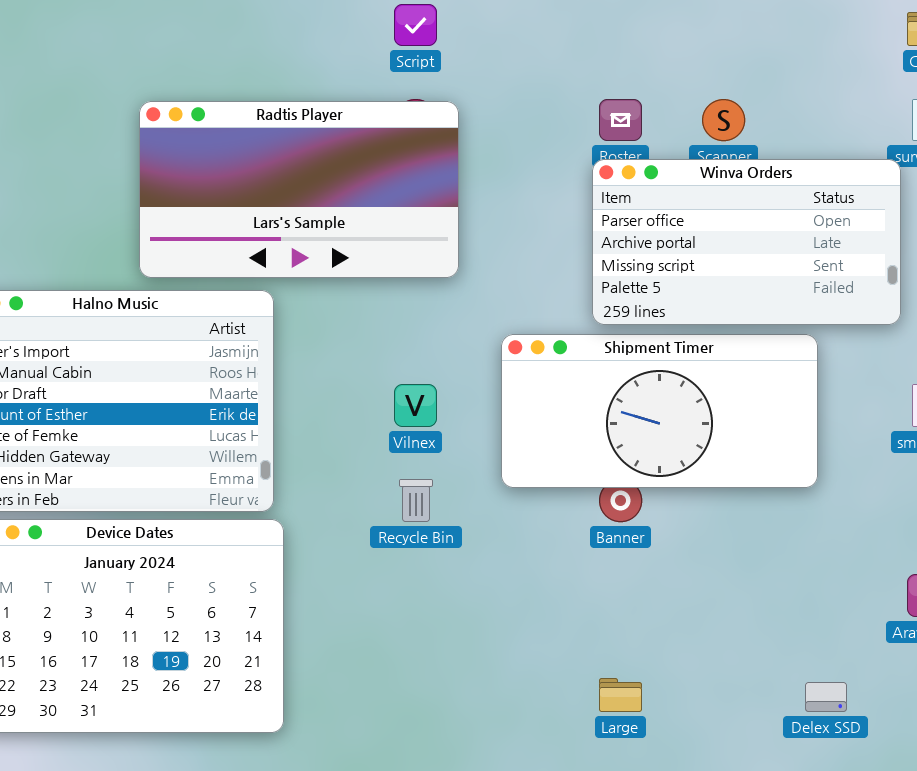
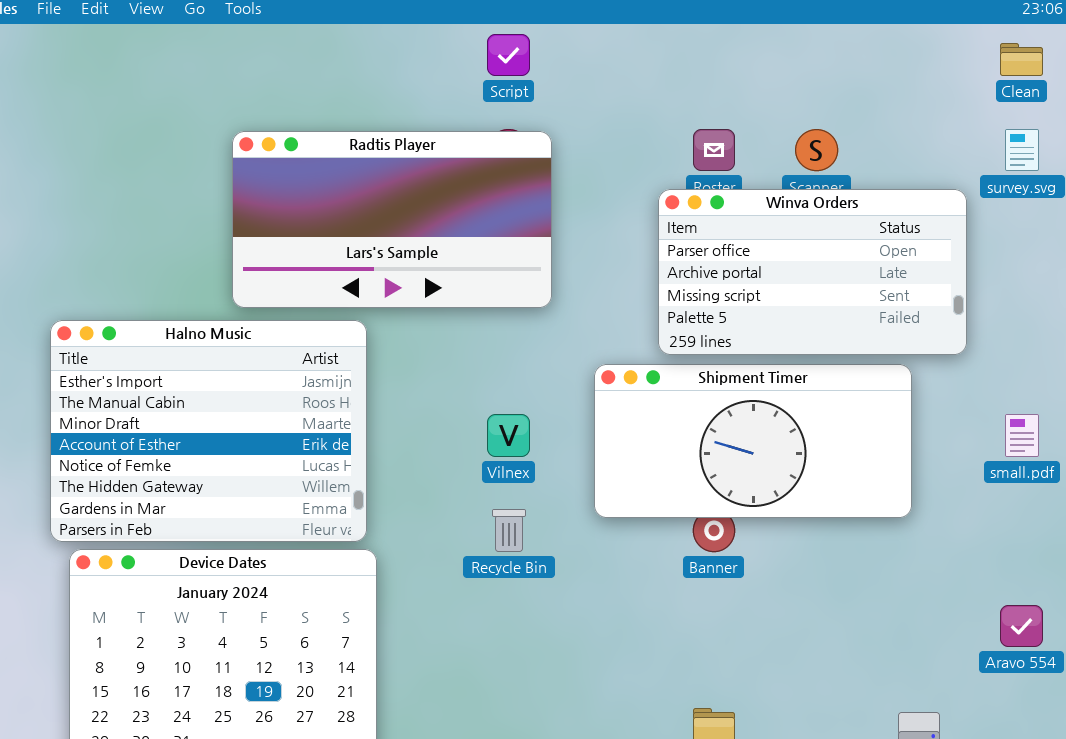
Winva Orders: [592,159,901,325] -> [658,189,967,355], moved

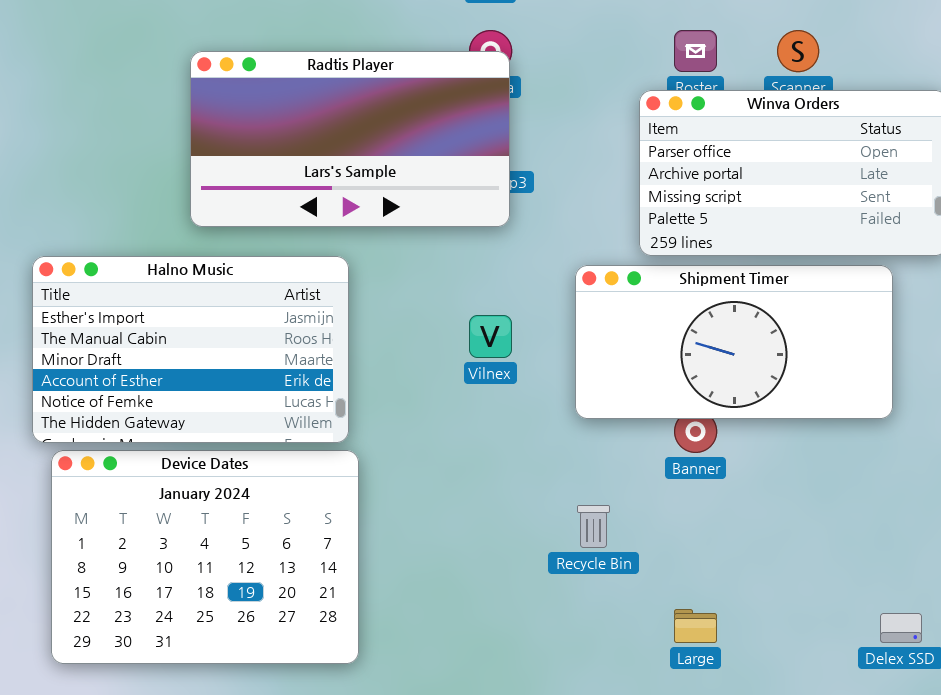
Radtis Player: [232,131,552,308] -> [190,51,510,227], moved
Halno Music: [50,320,367,542] -> [32,256,349,443], resized
Recycle Bin: [492,509,526,552] -> [577,505,610,548], moved

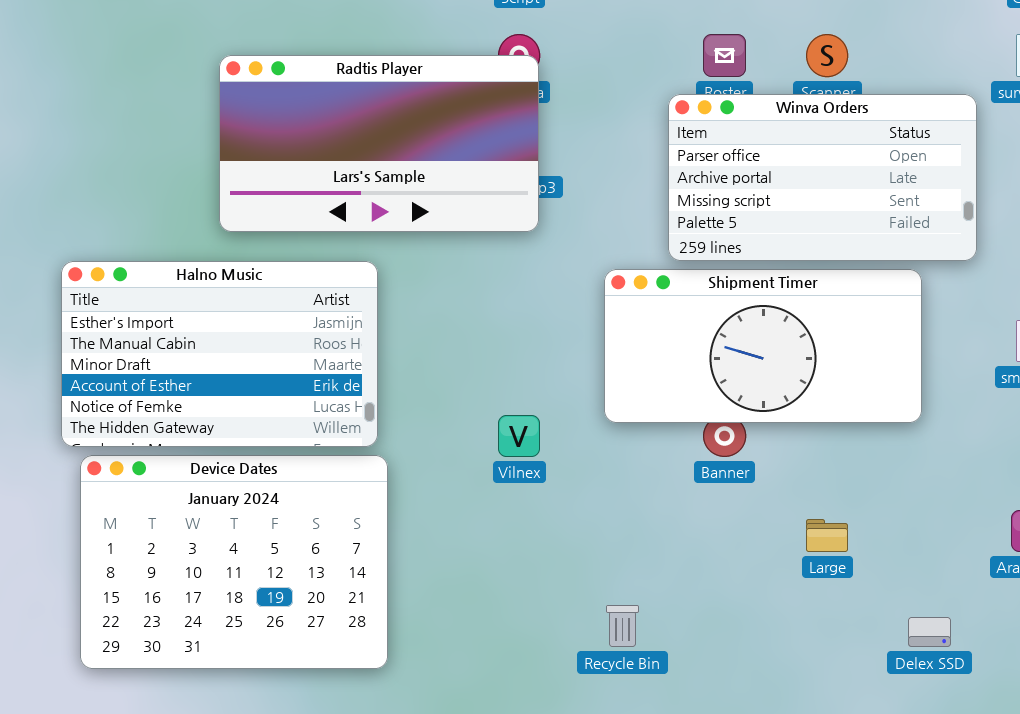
Vilnex: [469,315,512,358] -> [498,415,540,457], moved
Recycle Bin: [577,505,610,548] -> [606,605,639,647], moved
Large: [674,609,717,643] -> [806,519,848,552], moved

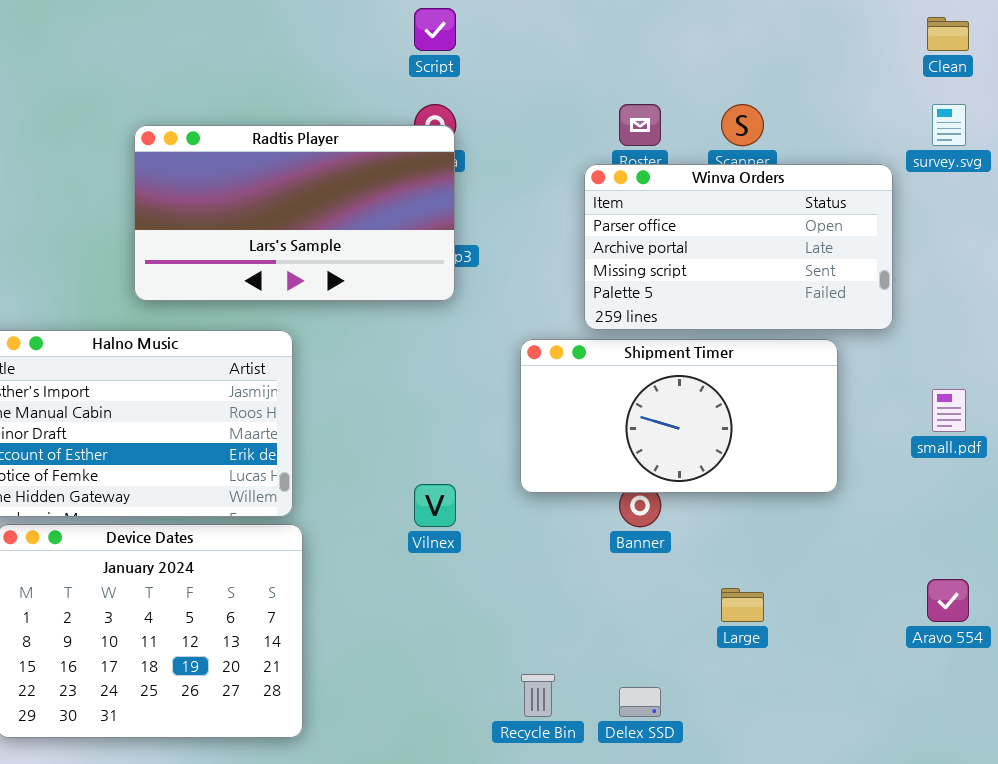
Delex SSD: [908,617,951,647] -> [619,687,661,717], moved

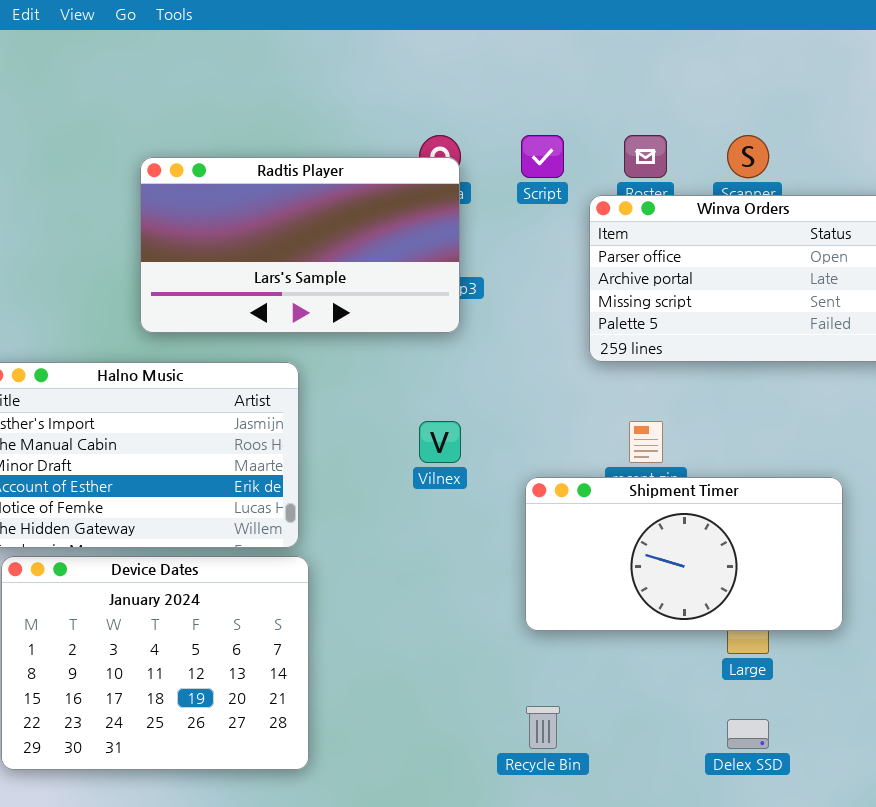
Script: [414,8,456,51] -> [521,135,564,178], moved
Shipment Timer: [520,339,838,493] -> [525,477,843,631], moved
Vilnex: [414,484,456,527] -> [419,421,461,463], moved
Delex SSD: [619,687,661,717] -> [727,719,769,749], moved

